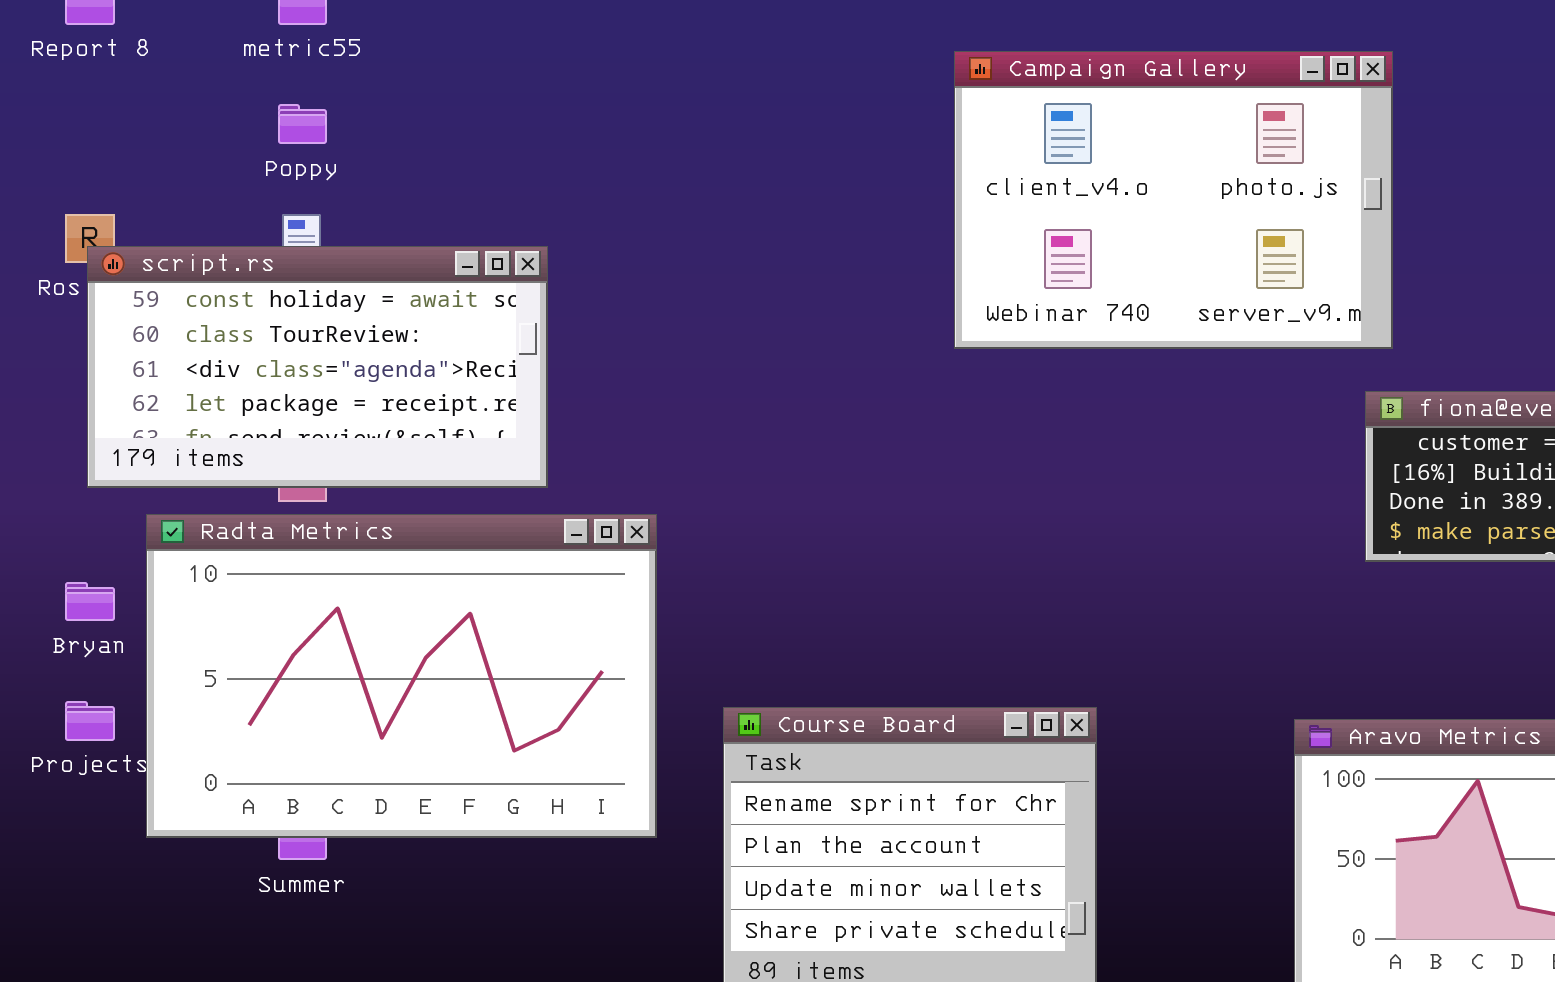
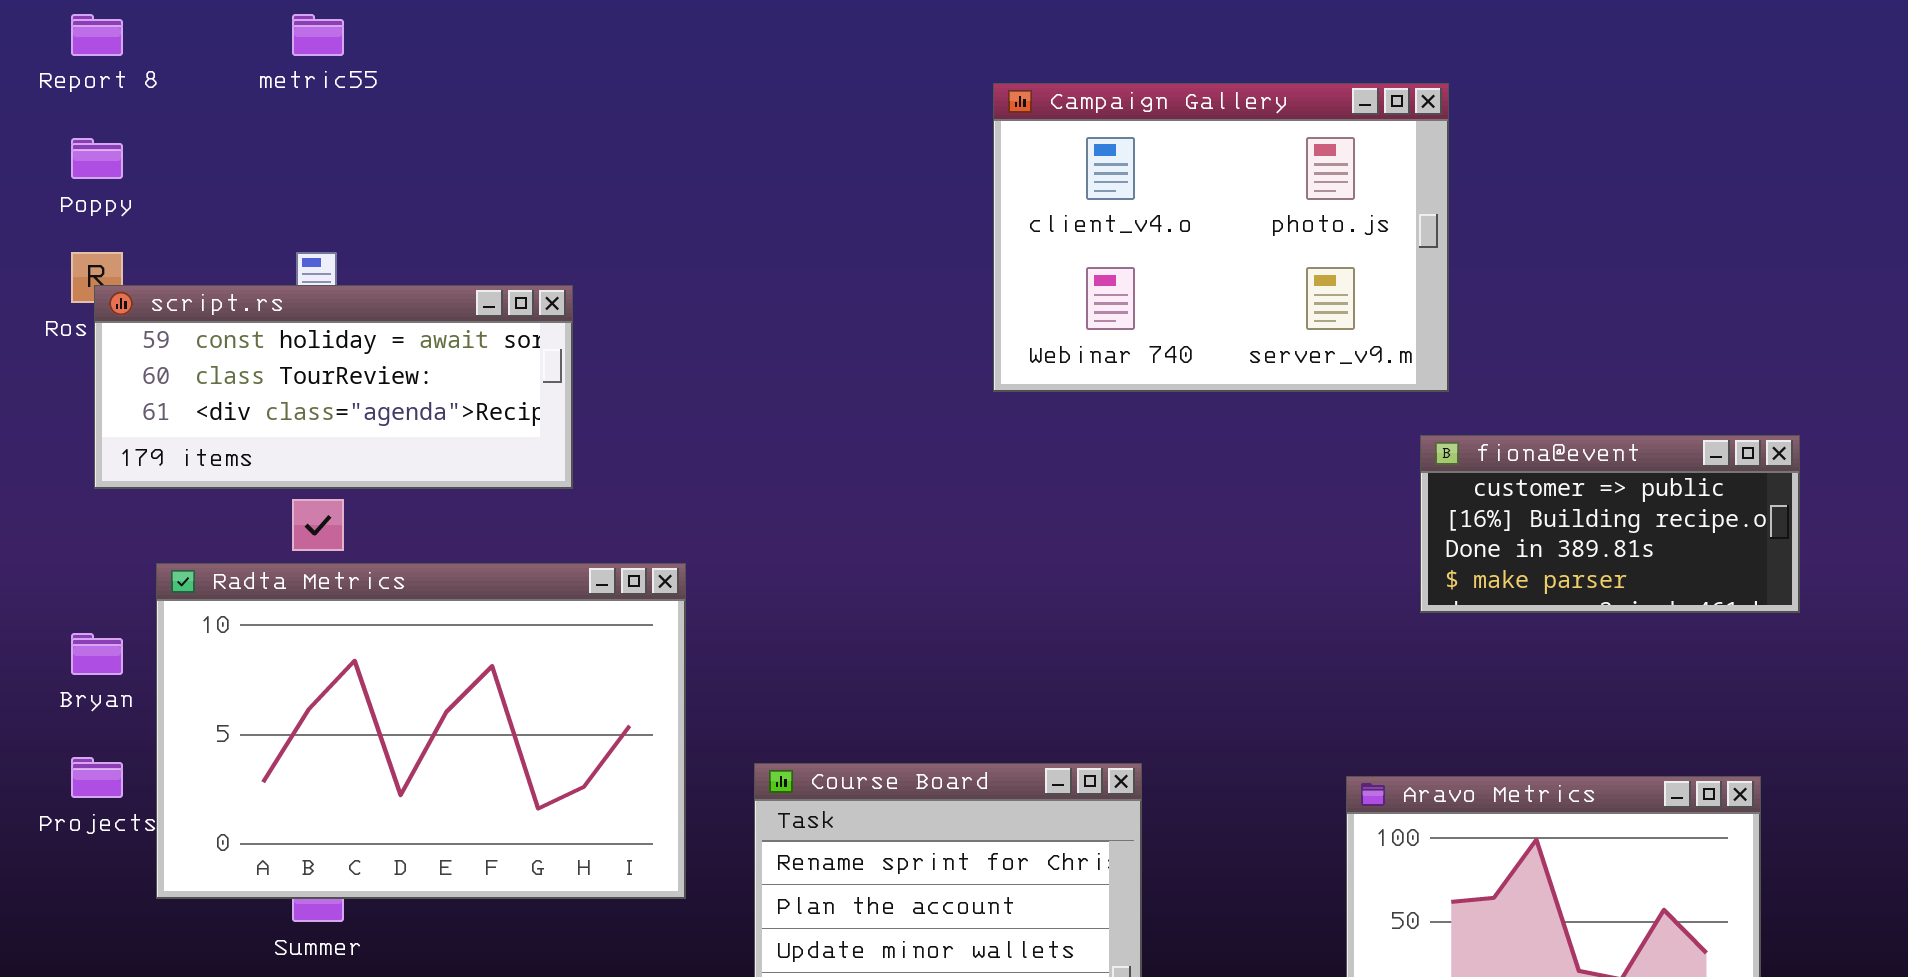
Poppy: [278,104,327,144] -> [71,138,123,179], moved
script.rs: [87,246,548,488] -> [94,285,573,489], resized

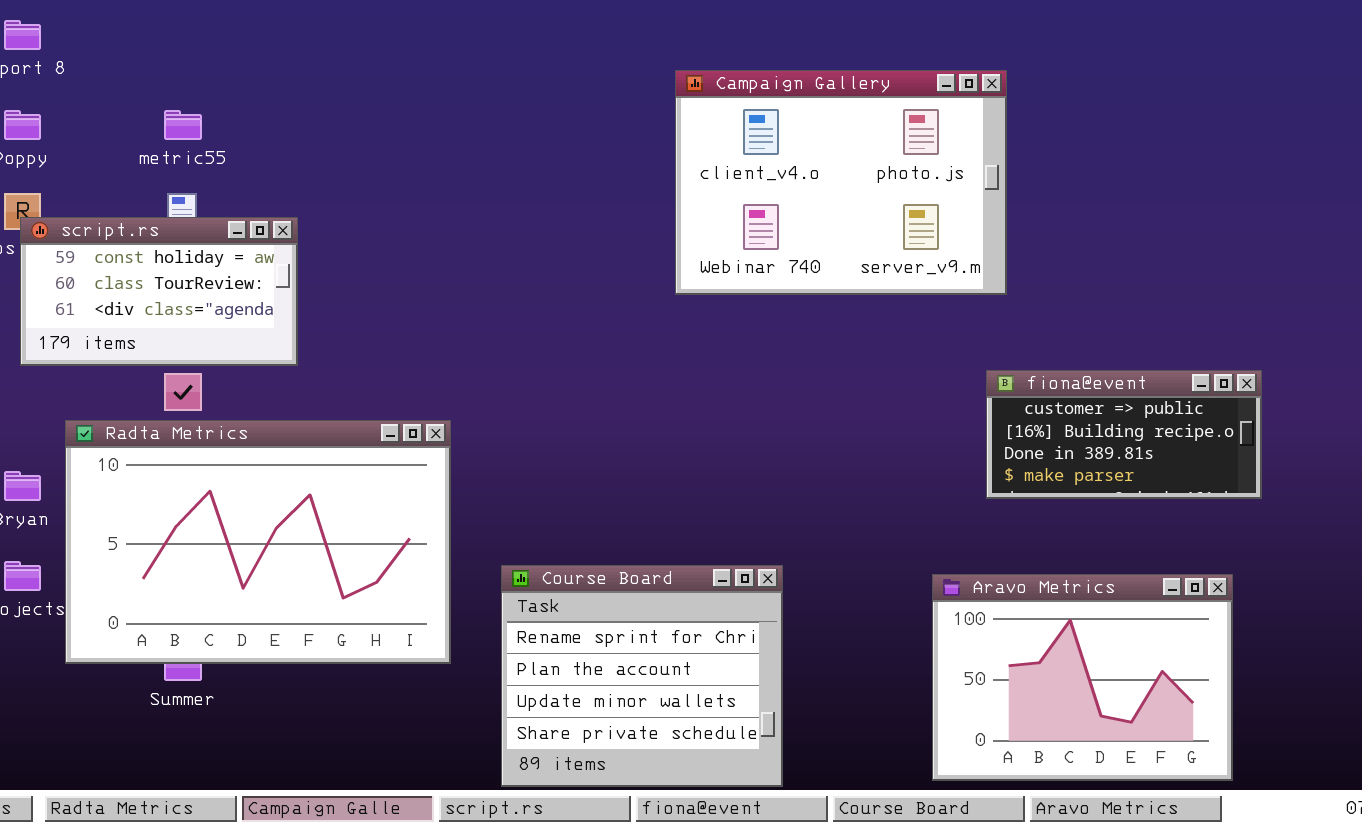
metric55: [292,14,344,56] -> [164,110,202,140], moved
script.rs: [94,285,573,489] -> [20,217,298,366], resized
fiona@event: [1420,435,1800,613] -> [986,370,1262,499], moved

